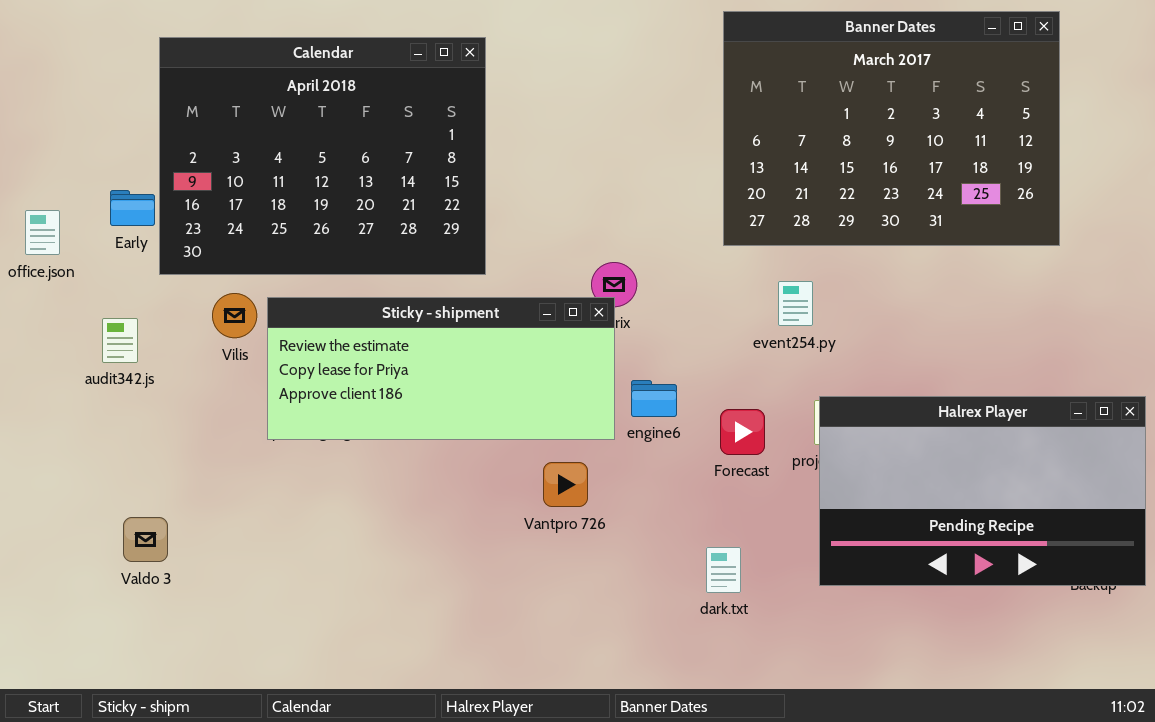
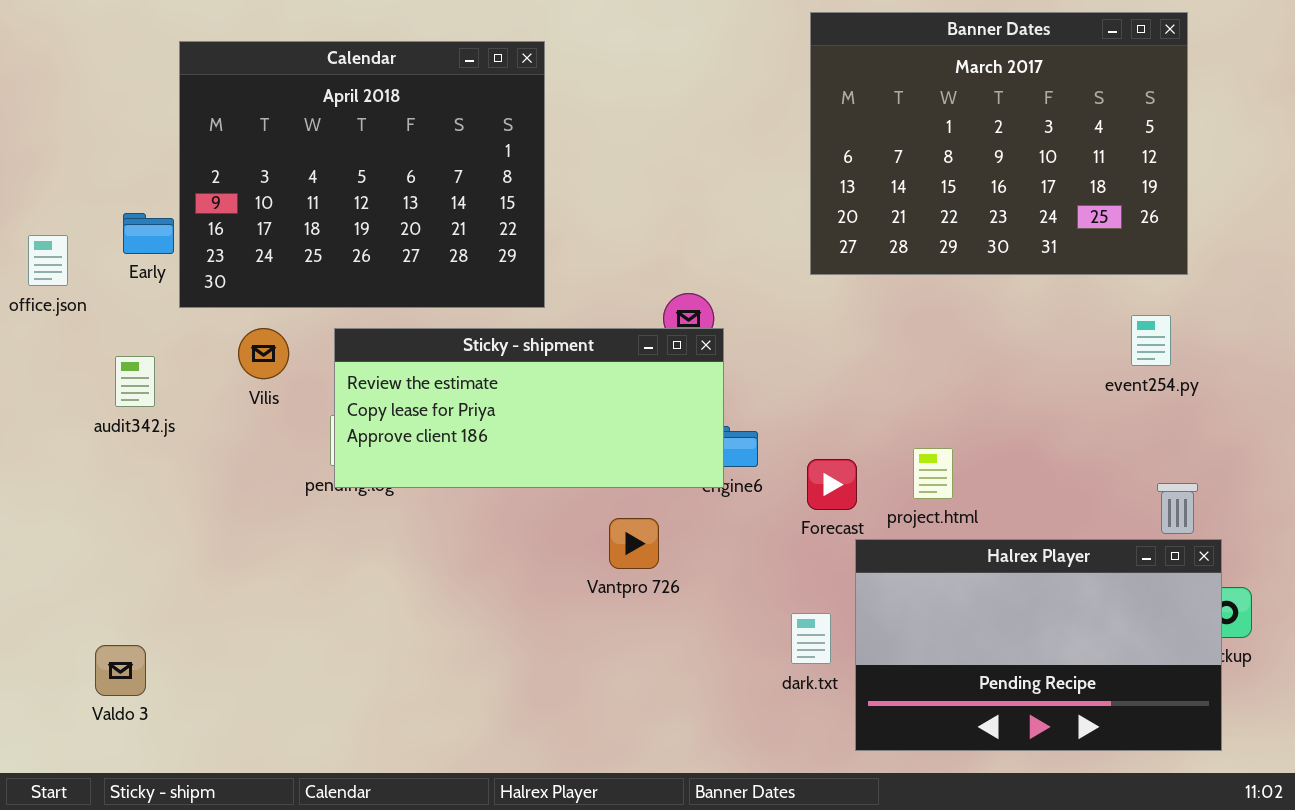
event254.py: [778,281,813,326] -> [1131,315,1171,366], moved
Sticky - shipment: [267,297,615,440] -> [334,328,724,488], moved
Halrex Player: [819,396,1146,586] -> [855,539,1222,751], moved
Valdo 3: [123,517,168,562] -> [95,645,146,696], moved

